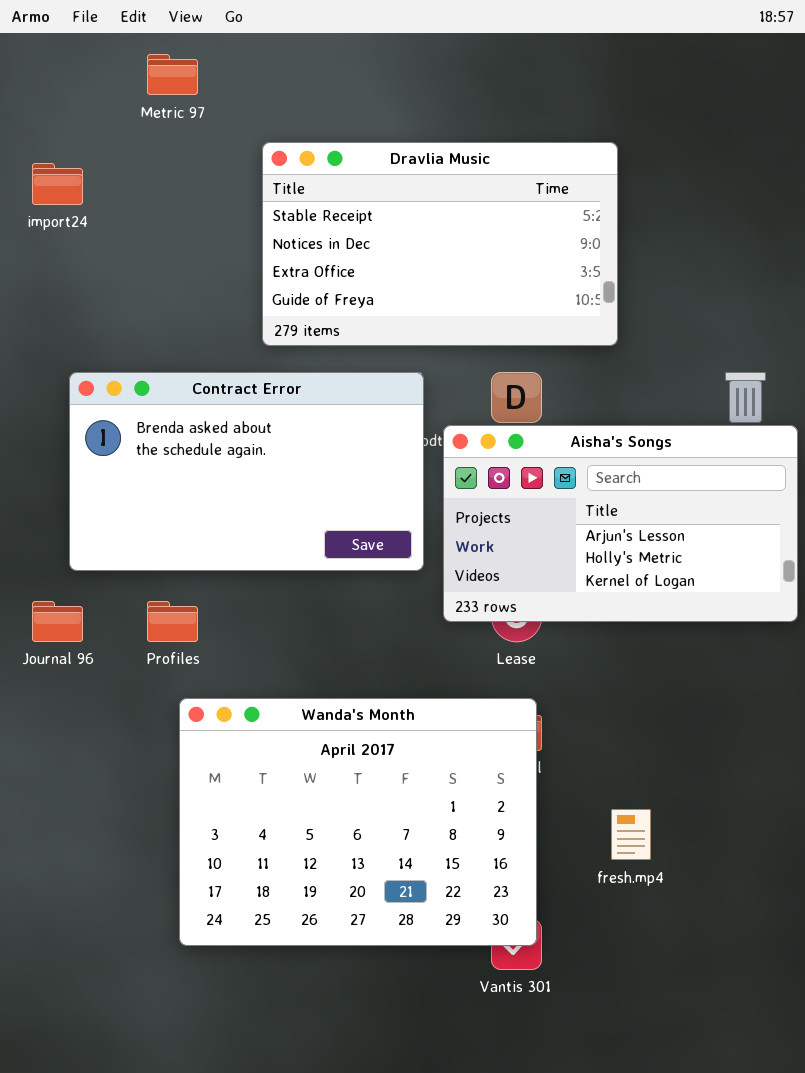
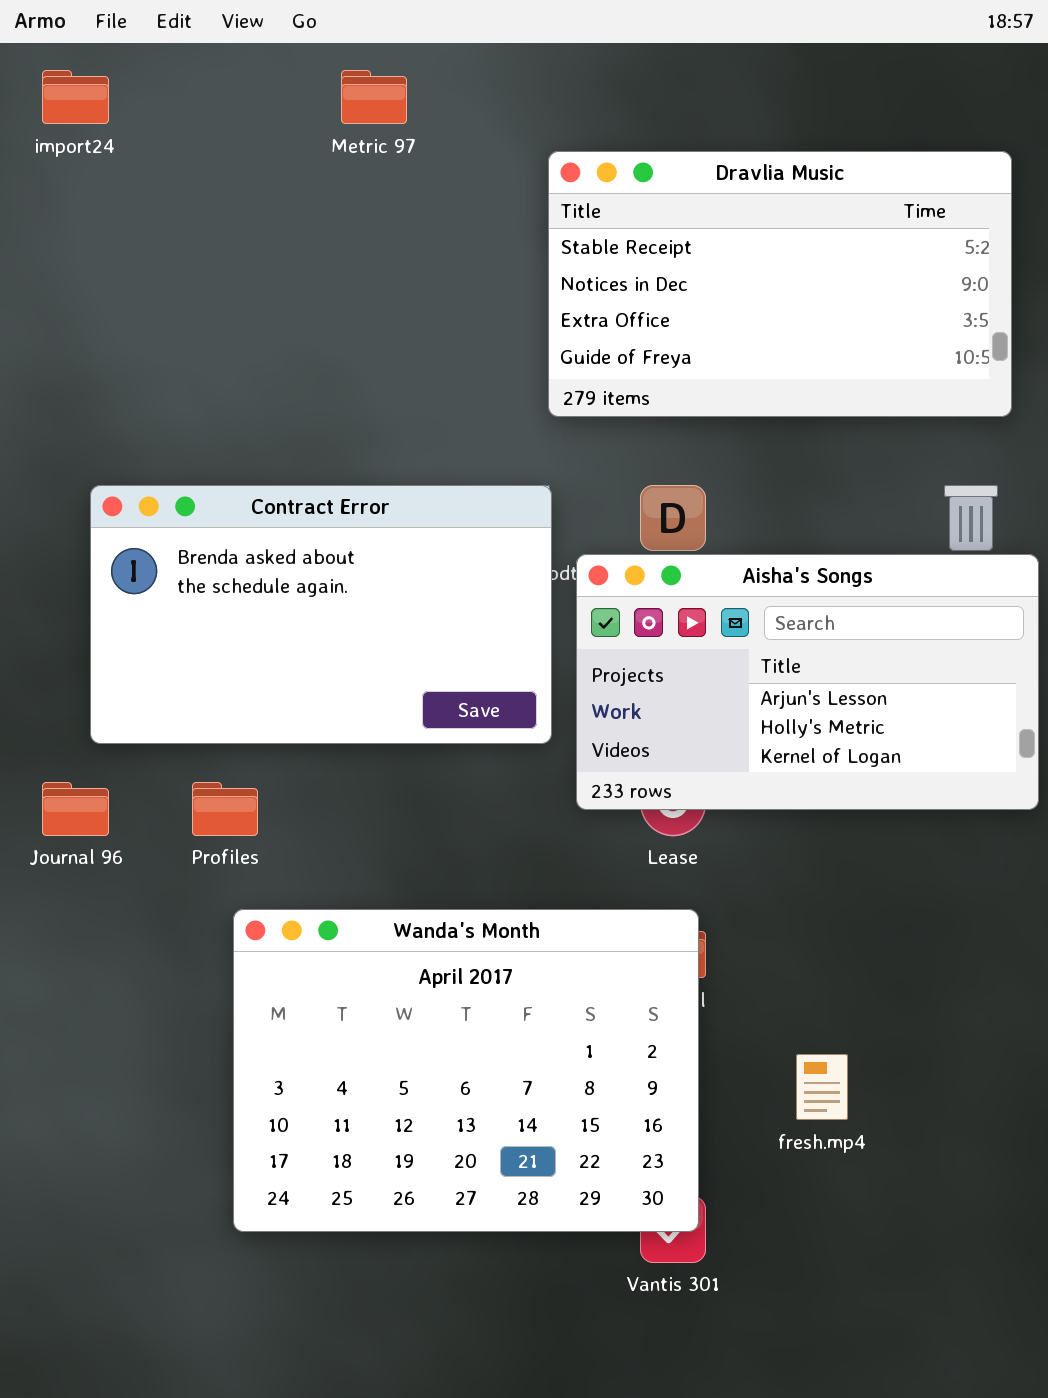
Metric 97: [147,54,198,95] -> [341,70,407,124], moved
Dravlia Music: [262,142,618,346] -> [548,151,1012,417], moved
import24: [32,163,83,205] -> [42,70,109,124], moved

